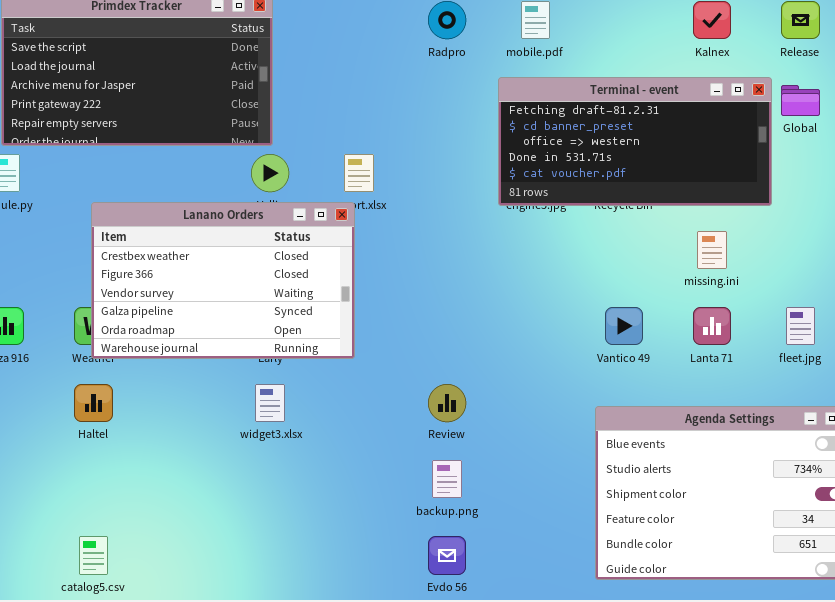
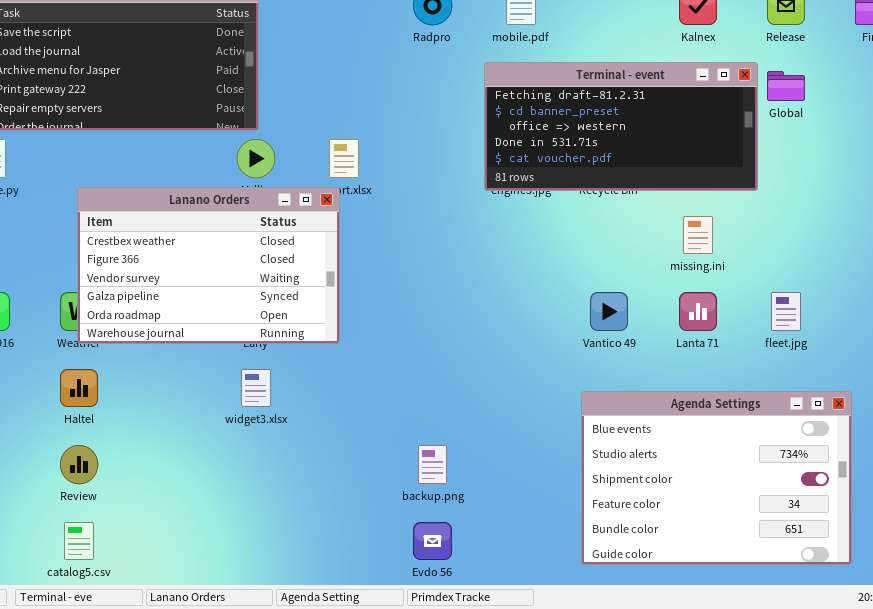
Review: [428,384,466,422] -> [60,445,98,484], moved

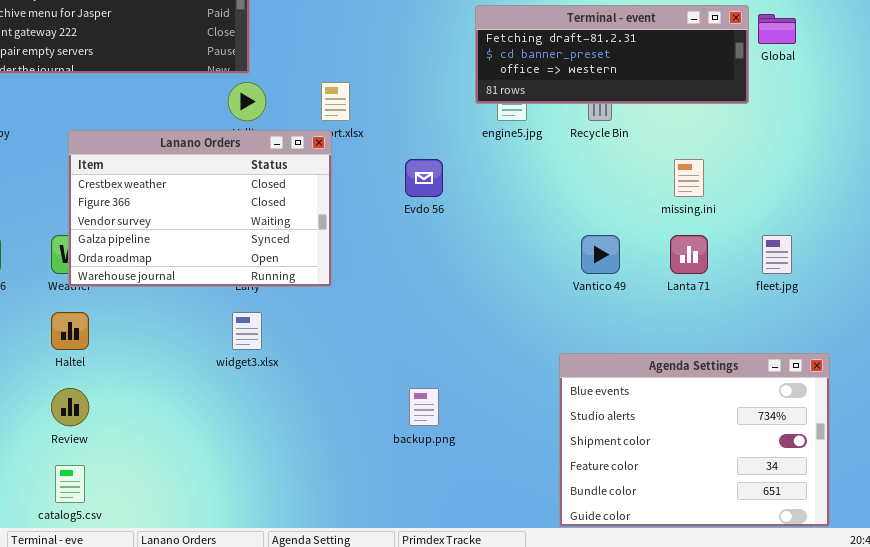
Terminal - event: [484,62,758,191] -> [475,5,749,104], resized
Agenda Settings: [581,391,852,565] -> [559,353,830,527], moved
Evdo 56: [413,522,452,560] -> [405,159,443,197], moved

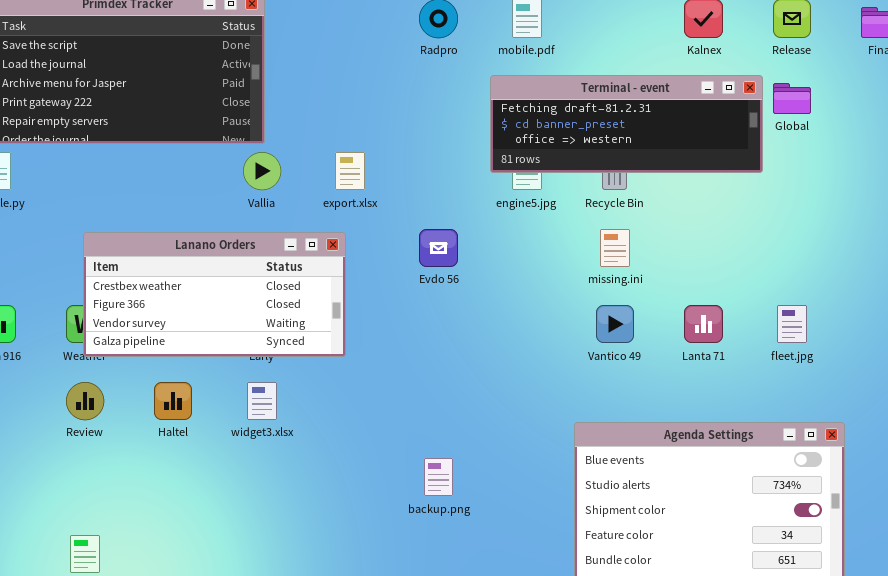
Lanano Orders: [68,130,332,287] -> [83,232,346,357], resized
missing.ini: [674,159,704,197] -> [600,229,630,267], moved
Haltel: [51,312,89,350] -> [154,382,192,420], moved
Review: [51,388,89,426] -> [66,382,104,420], moved

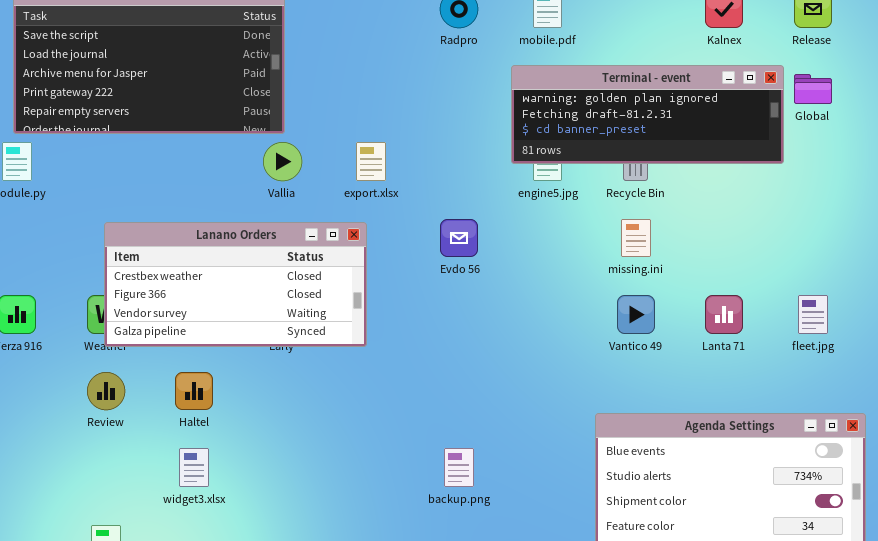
Terminal - event: [490,75,763,173] -> [511,65,784,164], scrolled up 1 row
widget3.xlsx: [247,382,277,420] -> [179,448,209,487], moved

